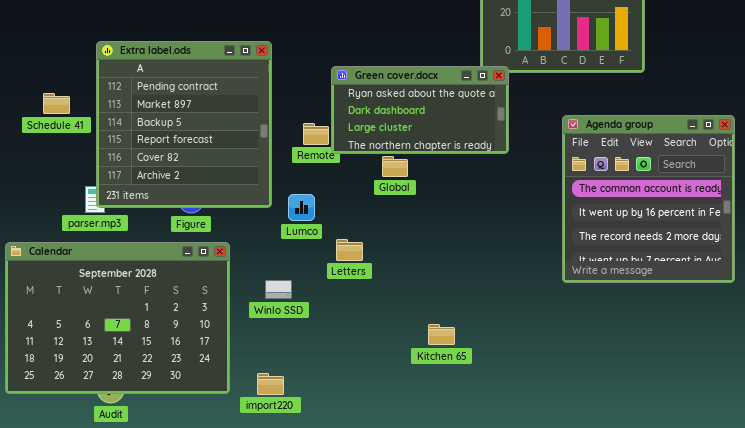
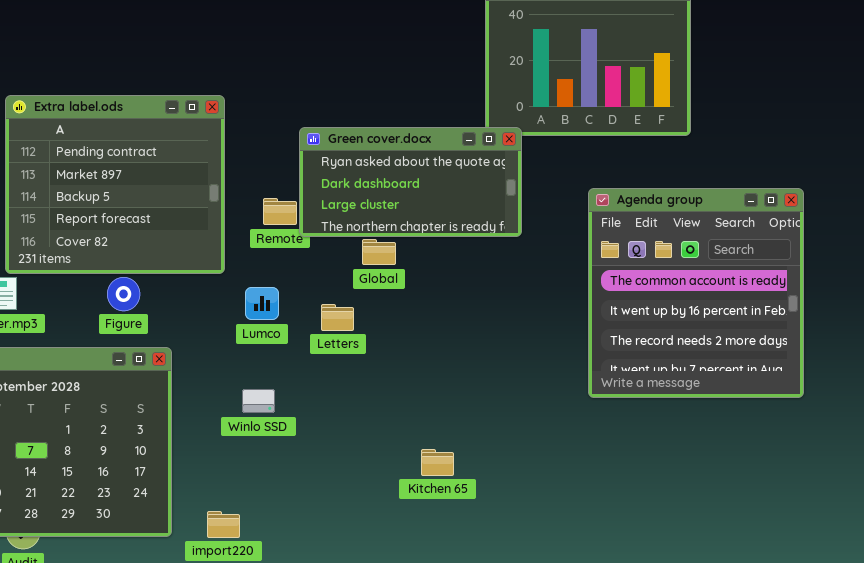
Extra label.ods: [96,41,272,208] -> [5,95,225,274], resized
Letters: [336,239,363,261] -> [321,304,354,331], moved
Winlo SSD: [265,280,292,299] -> [242,389,275,413], moved

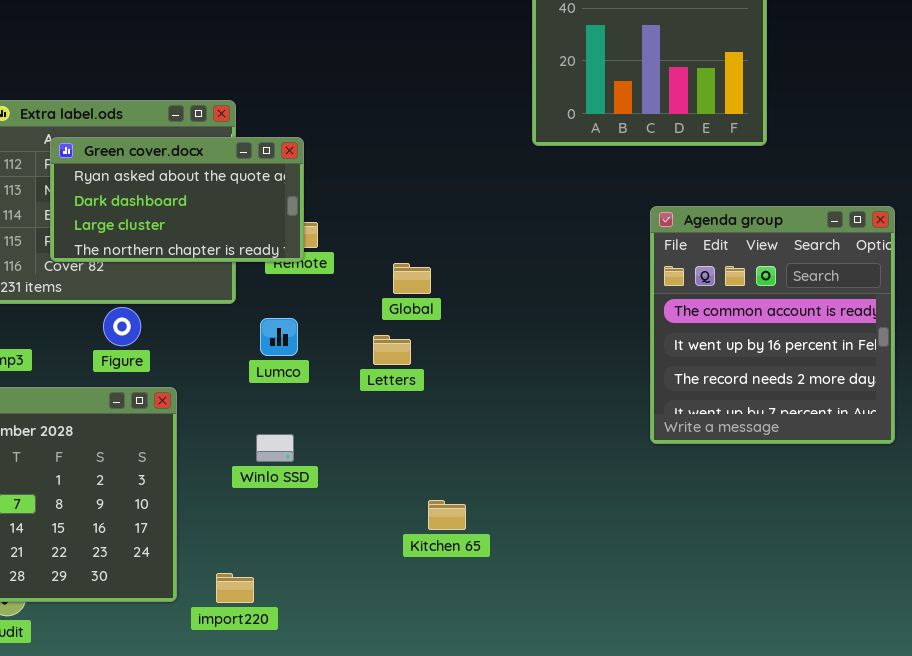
Green cover.docx: [299,127,522,237] -> [50,137,304,262], moved
Letters: [321,304,354,331] -> [373,335,411,365], moved
Kitchen 65: [421,449,454,476] -> [428,500,466,530], moved

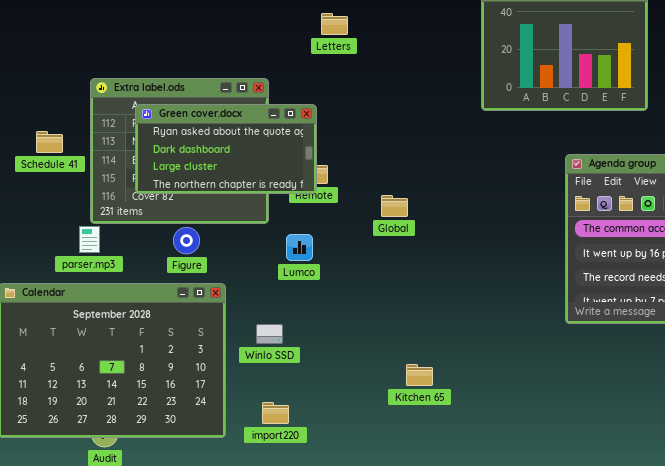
Letters: [373,335,411,365] -> [321,13,348,35], moved
Winlo SSD: [256,434,294,462] -> [256,324,283,344], moved
import220: [216,573,254,603] -> [262,402,289,424], moved

